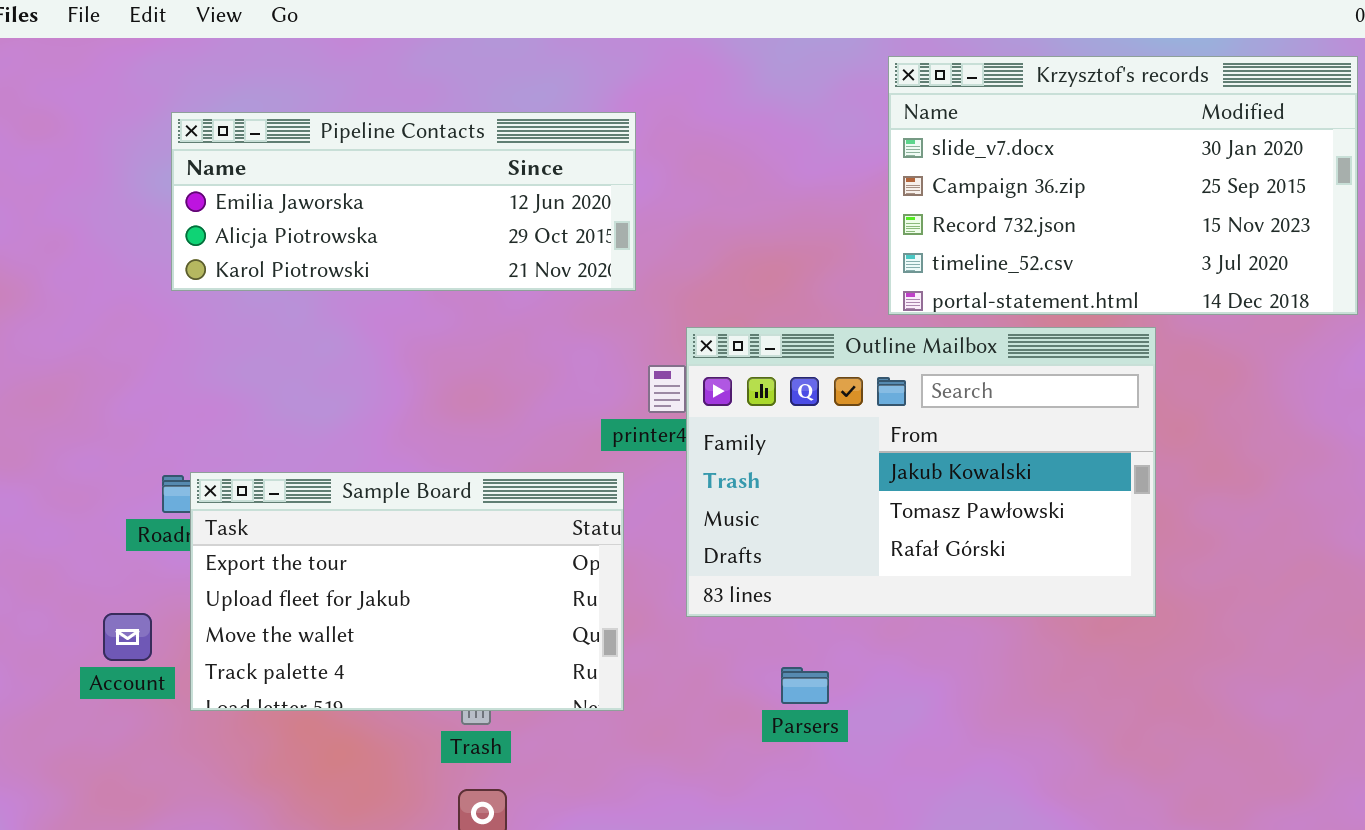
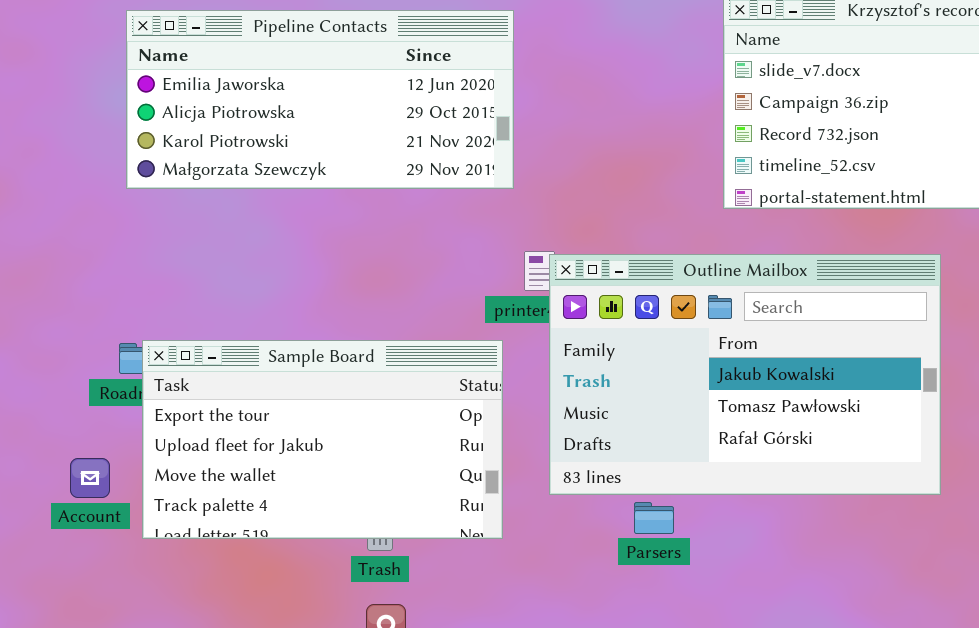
Pipeline Contacts: [171,112,636,291] -> [126,10,514,189], resized
Outline Mailbox: [686,327,1156,617] -> [549,254,941,495], moved

